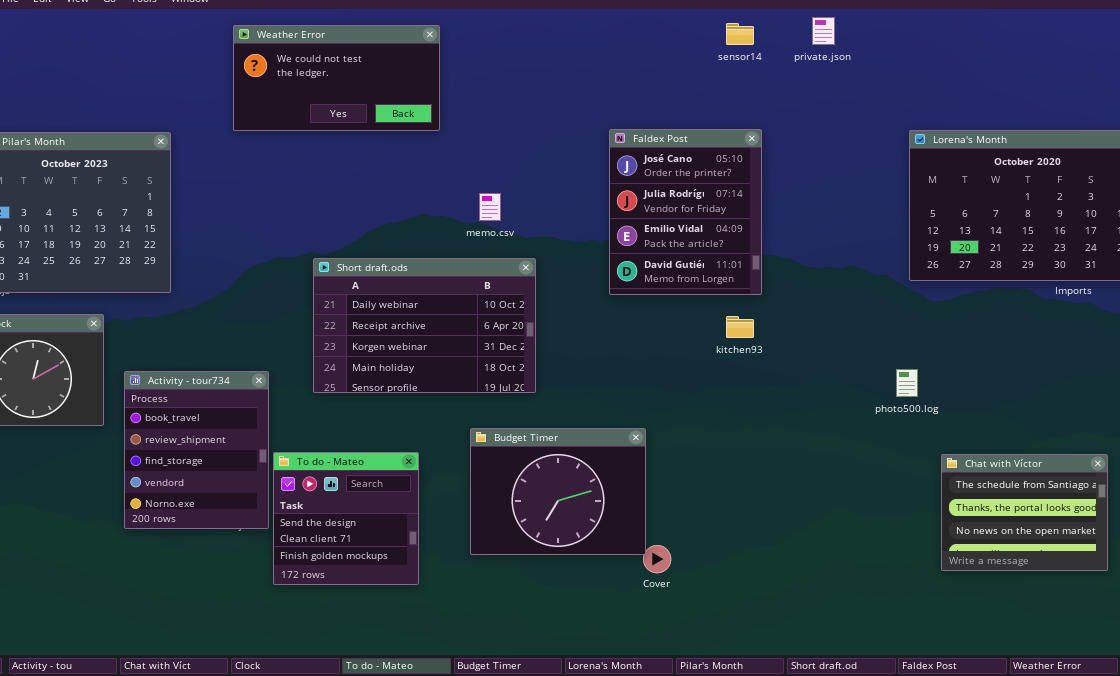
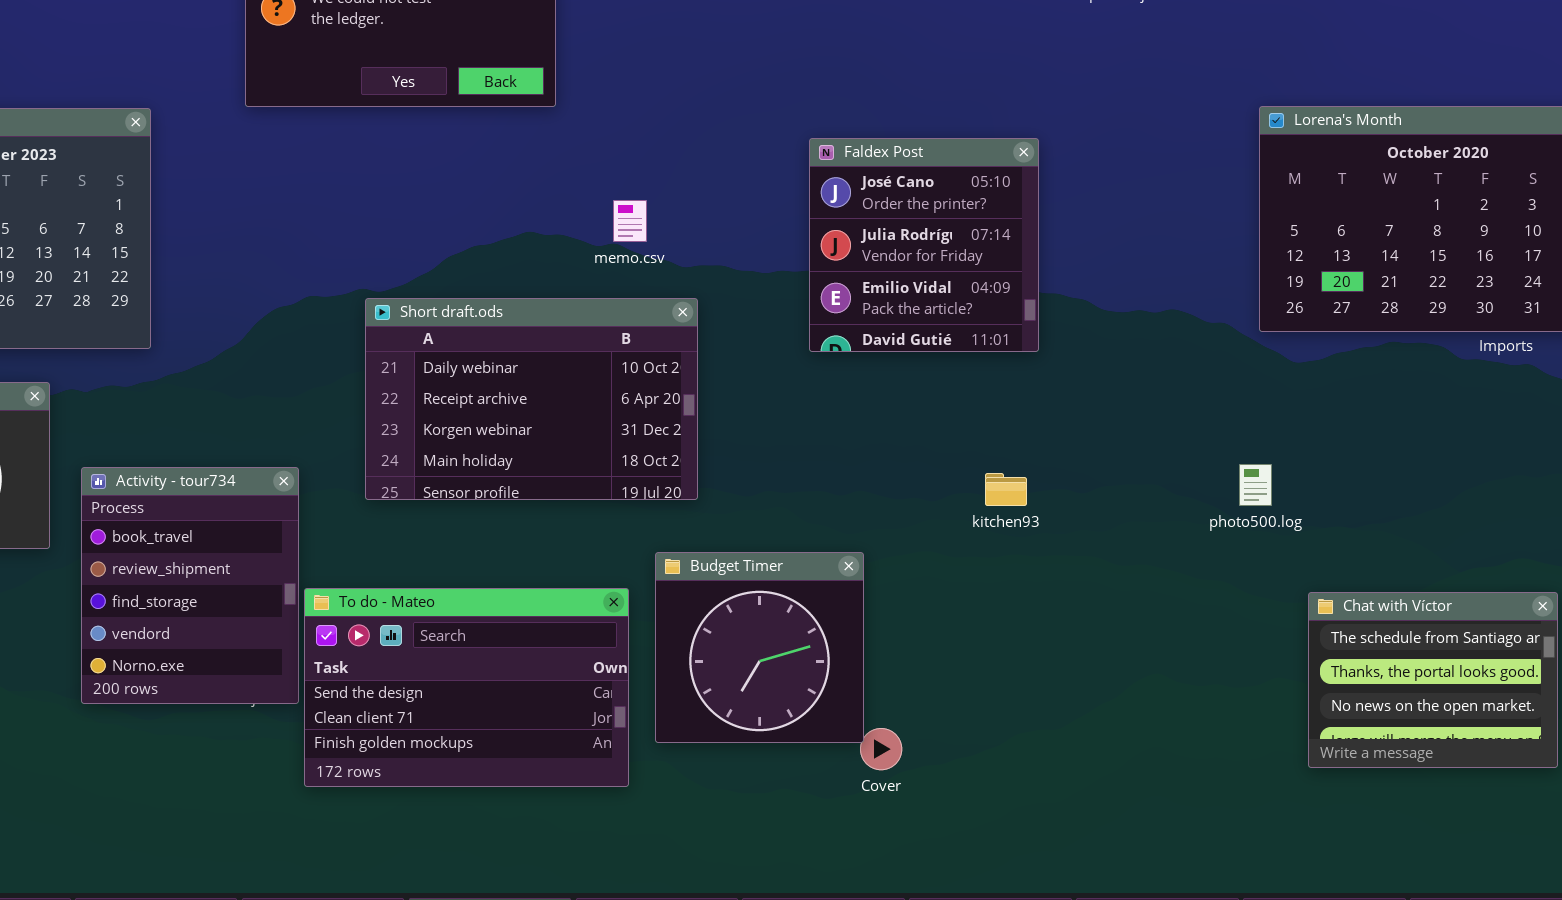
Faldex Post: [609,129,762,295] -> [809,138,1039,352], resized
kitchen93: [726,316,754,338] -> [985,473,1027,506], moved
Budget Timer: [470,428,646,555] -> [655,552,864,743], resized
To do - Mateo: [273,452,419,585] -> [304,588,629,787], resized

